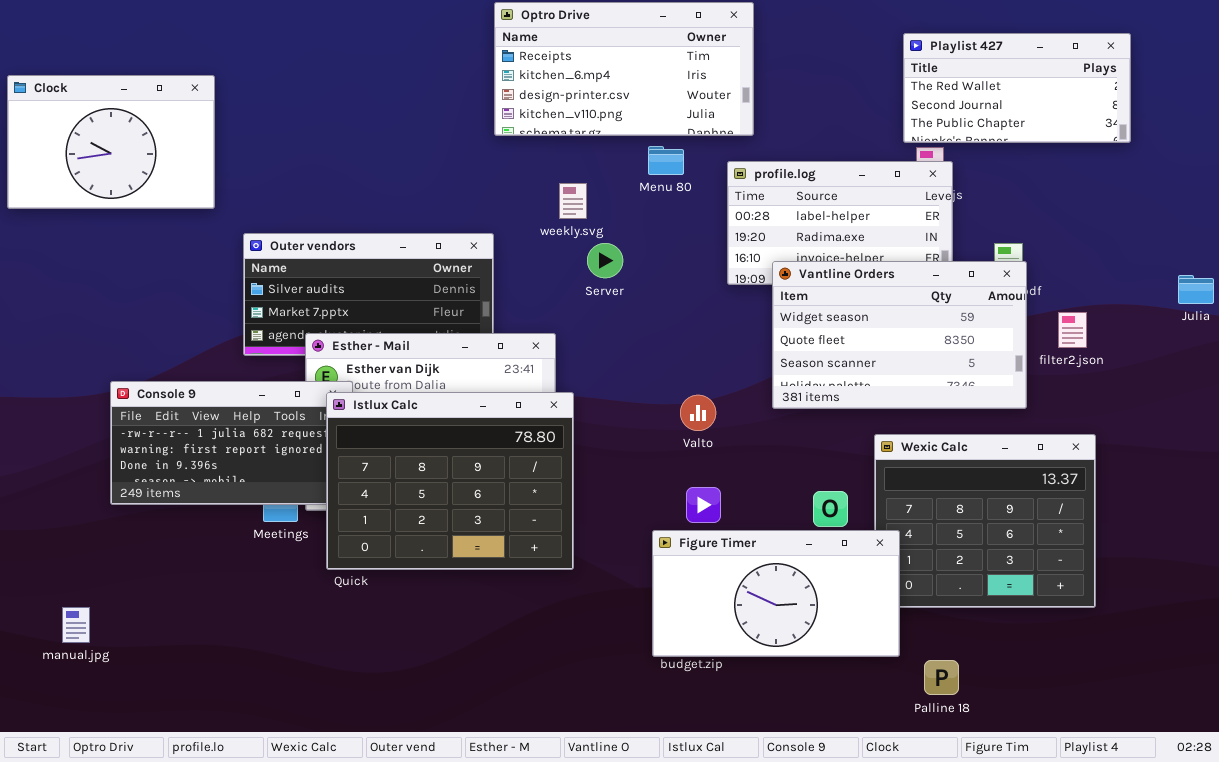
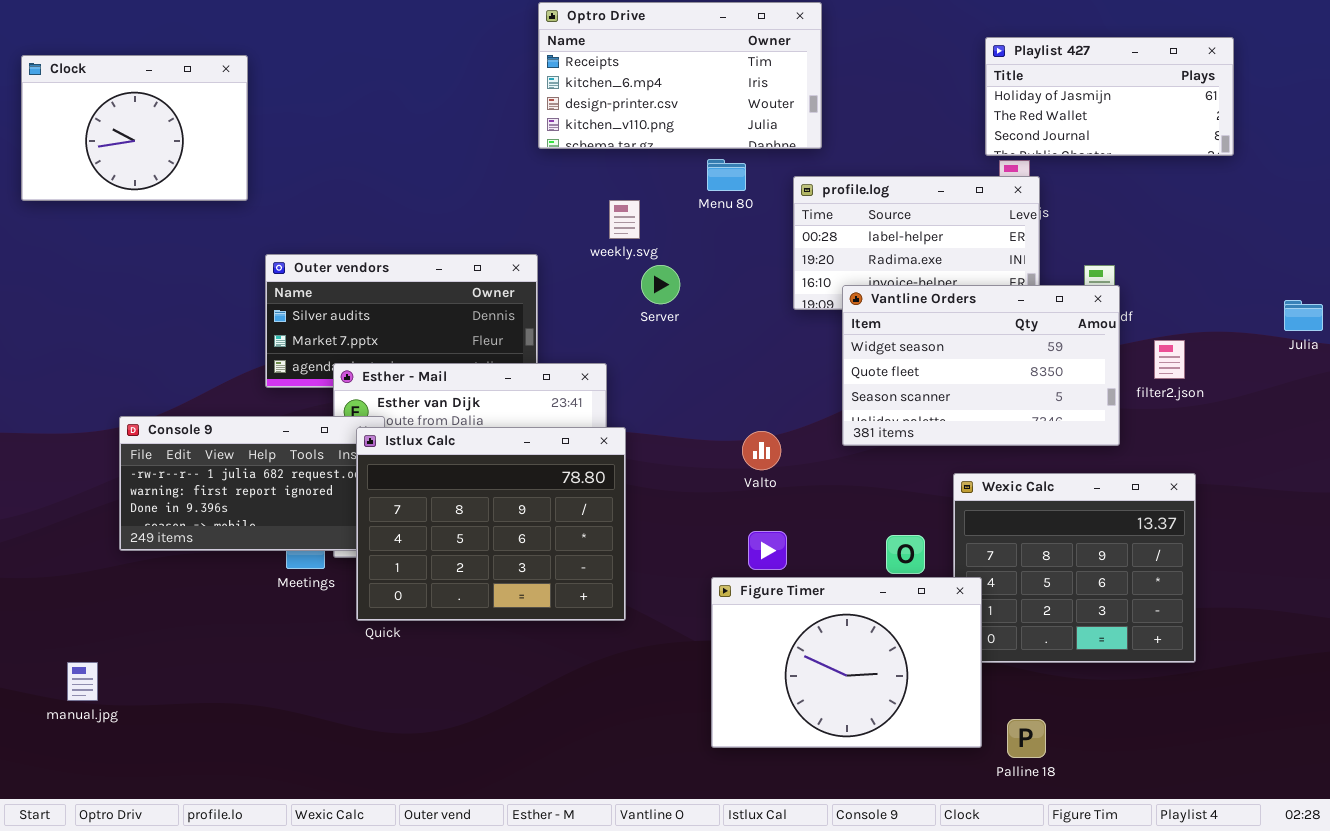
Playlist 427: [903,33,1131,143] -> [985,37,1234,156], scrolled up 1 row
Clock: [7,75,215,209] -> [21,55,248,201], moved
Figure Timer: [652,530,900,657] -> [711,577,982,748], resized

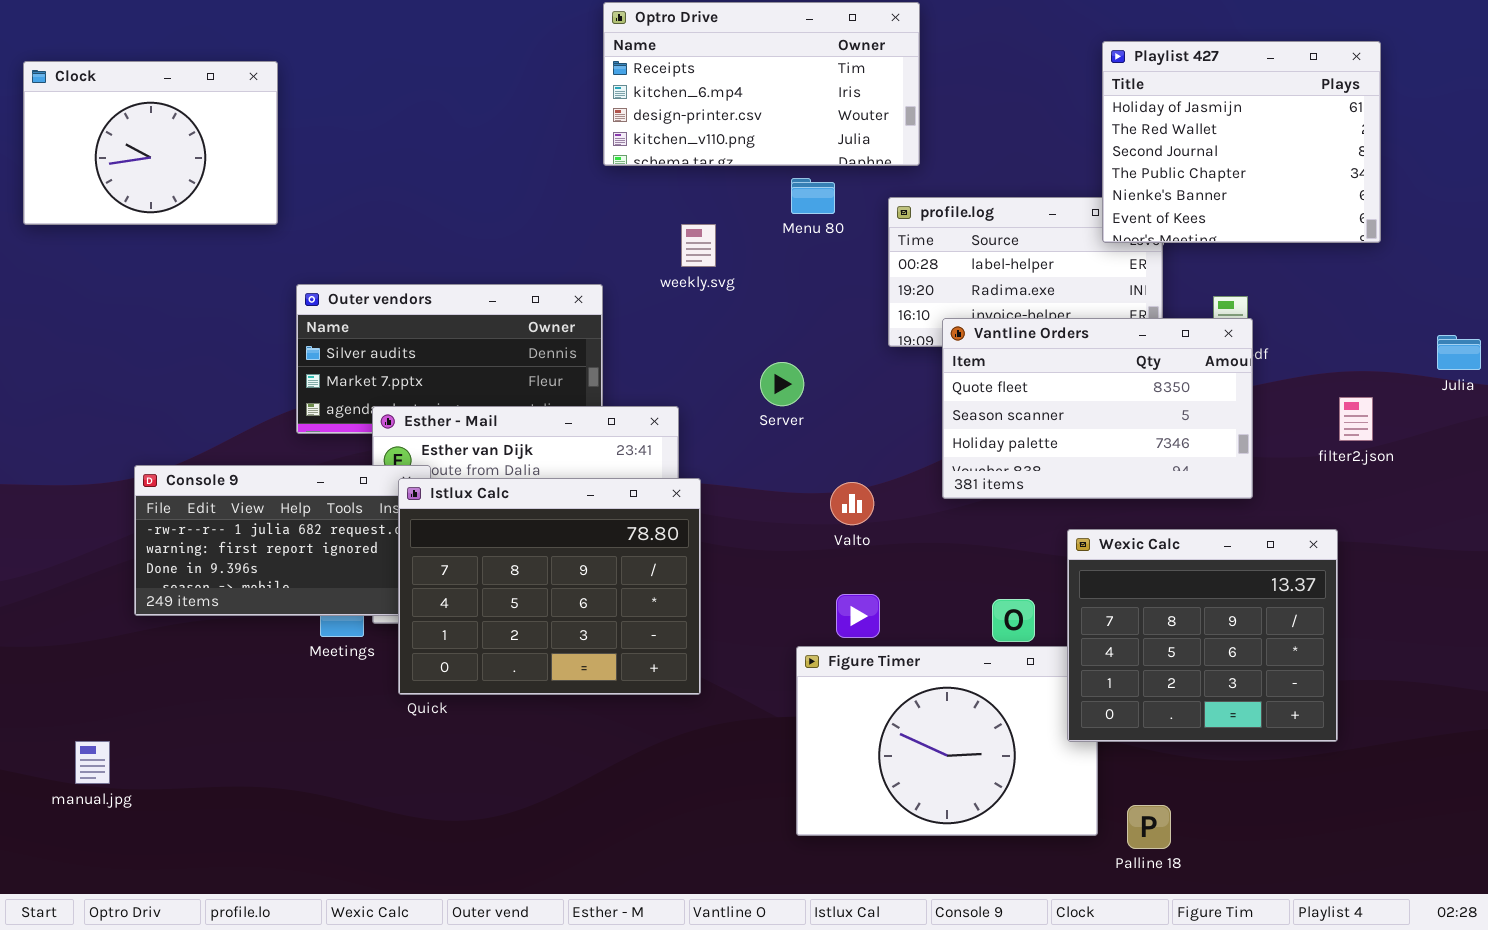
Playlist 427: [985,37,1234,156] -> [1102,41,1381,243], resized
Server: [641,265,680,304] -> [760,362,804,406], moved
Vantline Orders: [842,285,1120,446] -> [942,318,1253,499], scrolled down 1 row
filter2.json: [1154,340,1185,379] -> [1339,397,1373,441], moved
Wexic Calc: [953,473,1196,663] -> [1067,529,1338,742], raised

